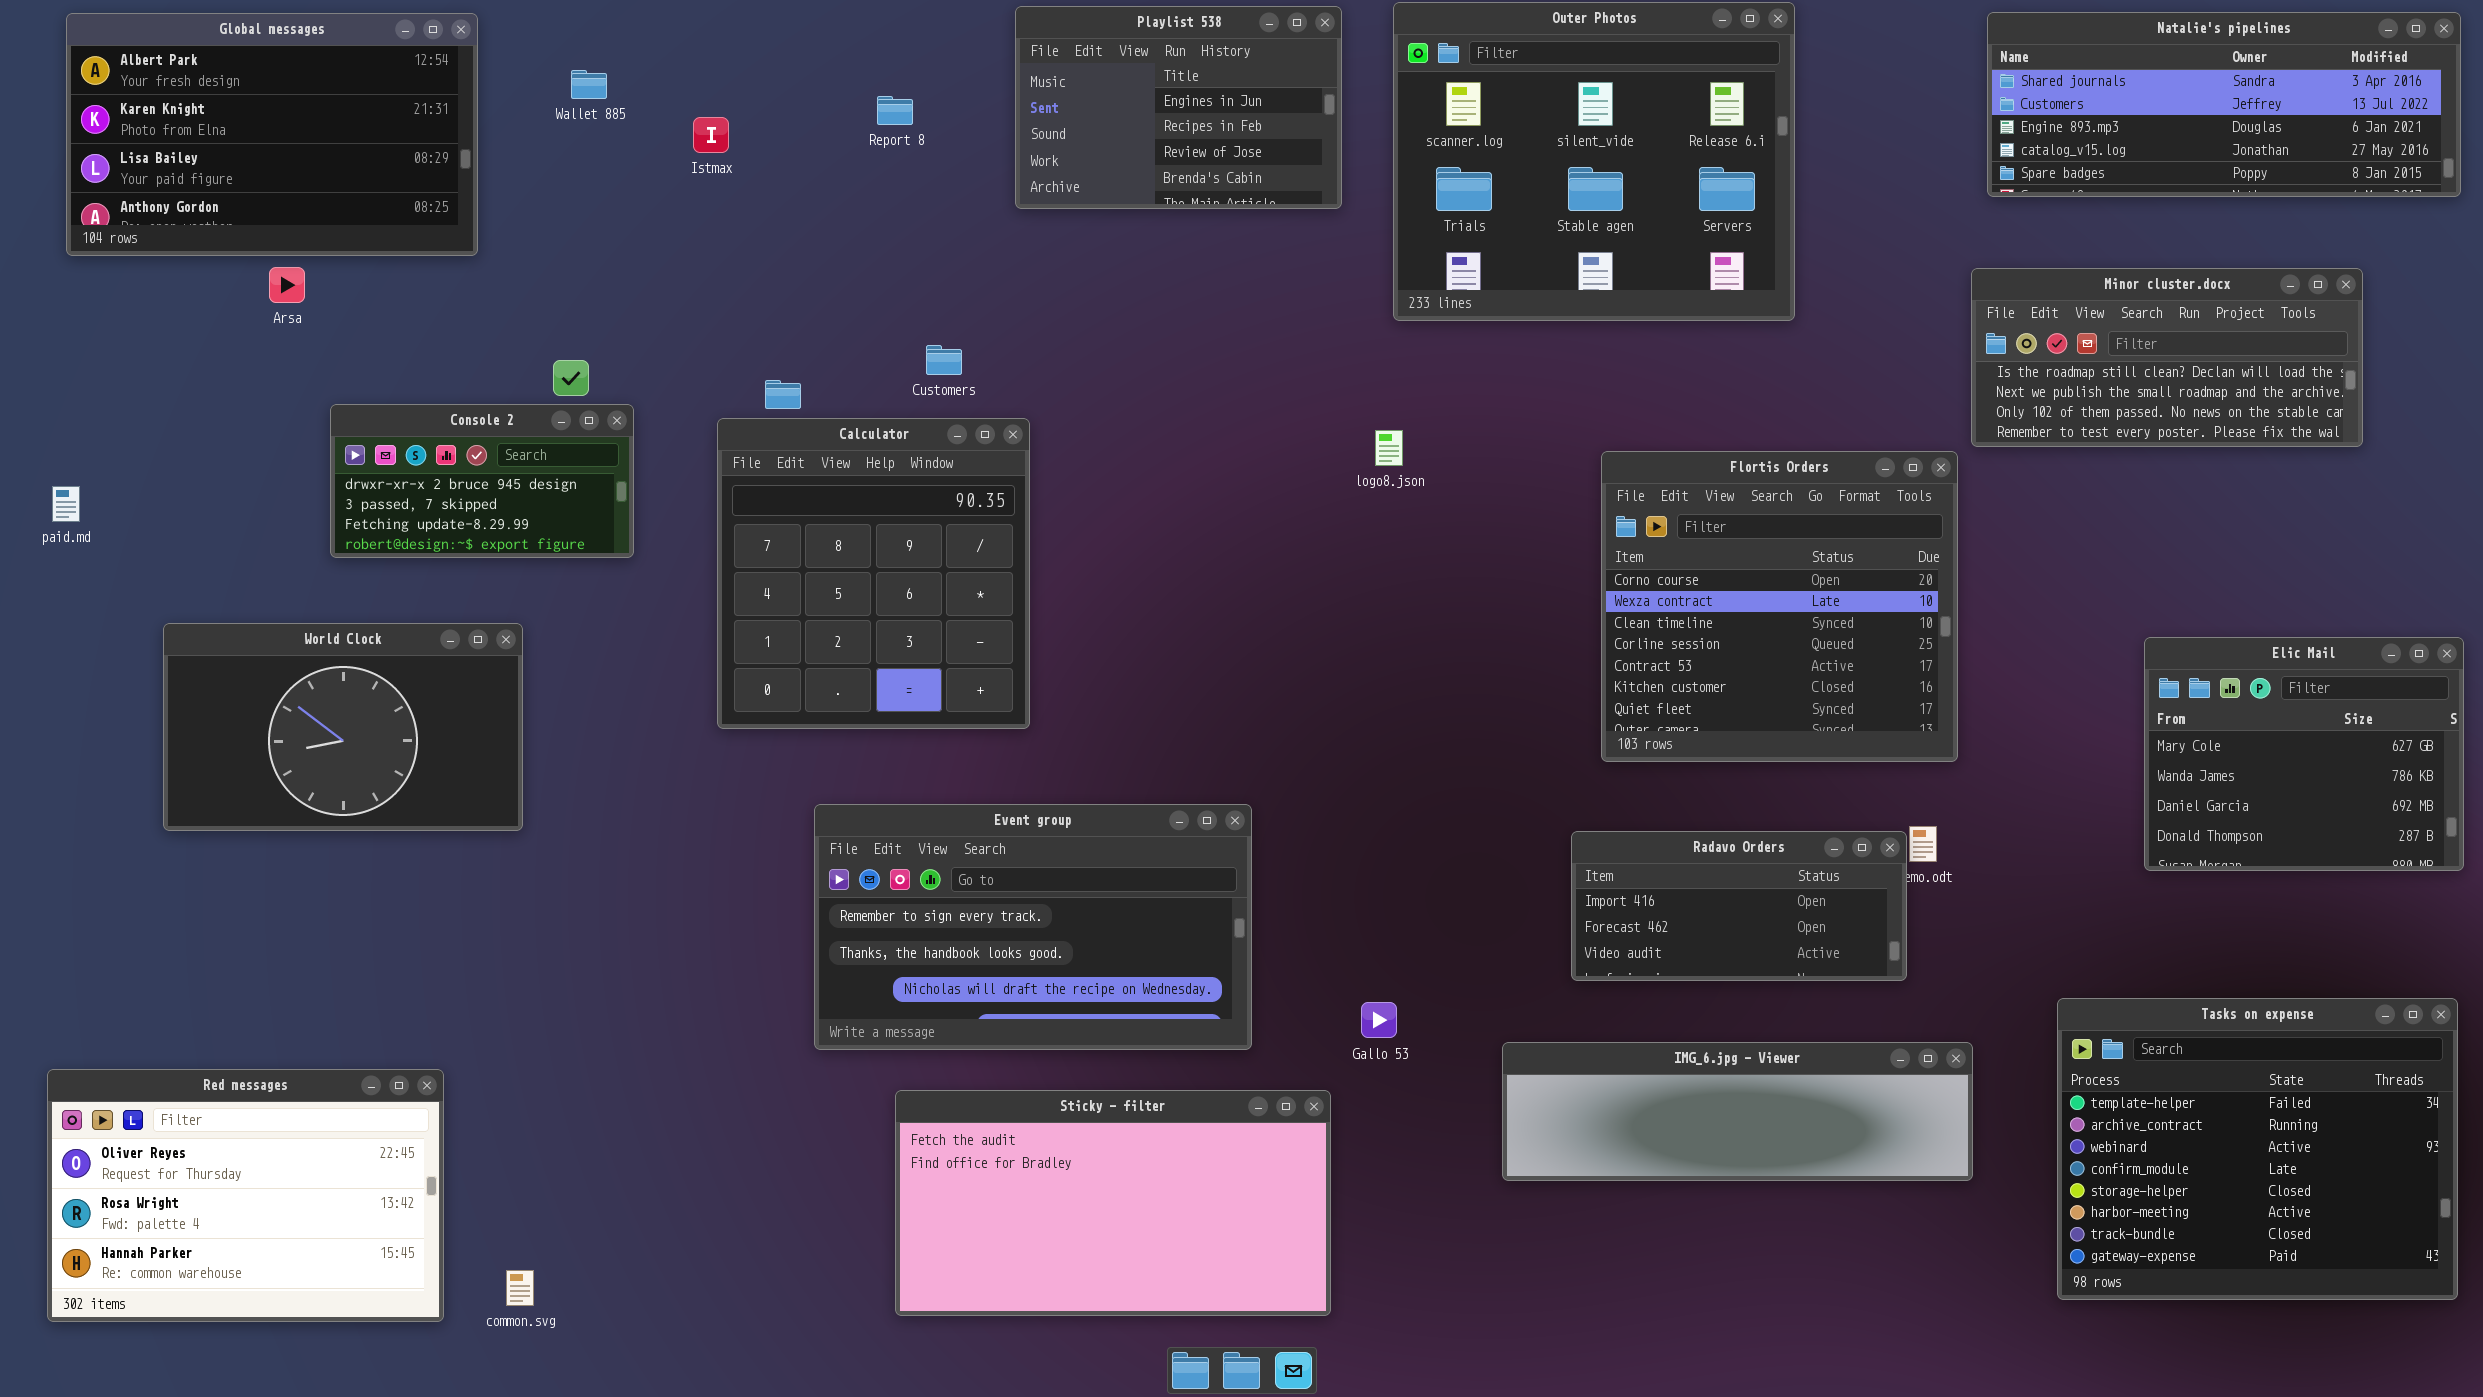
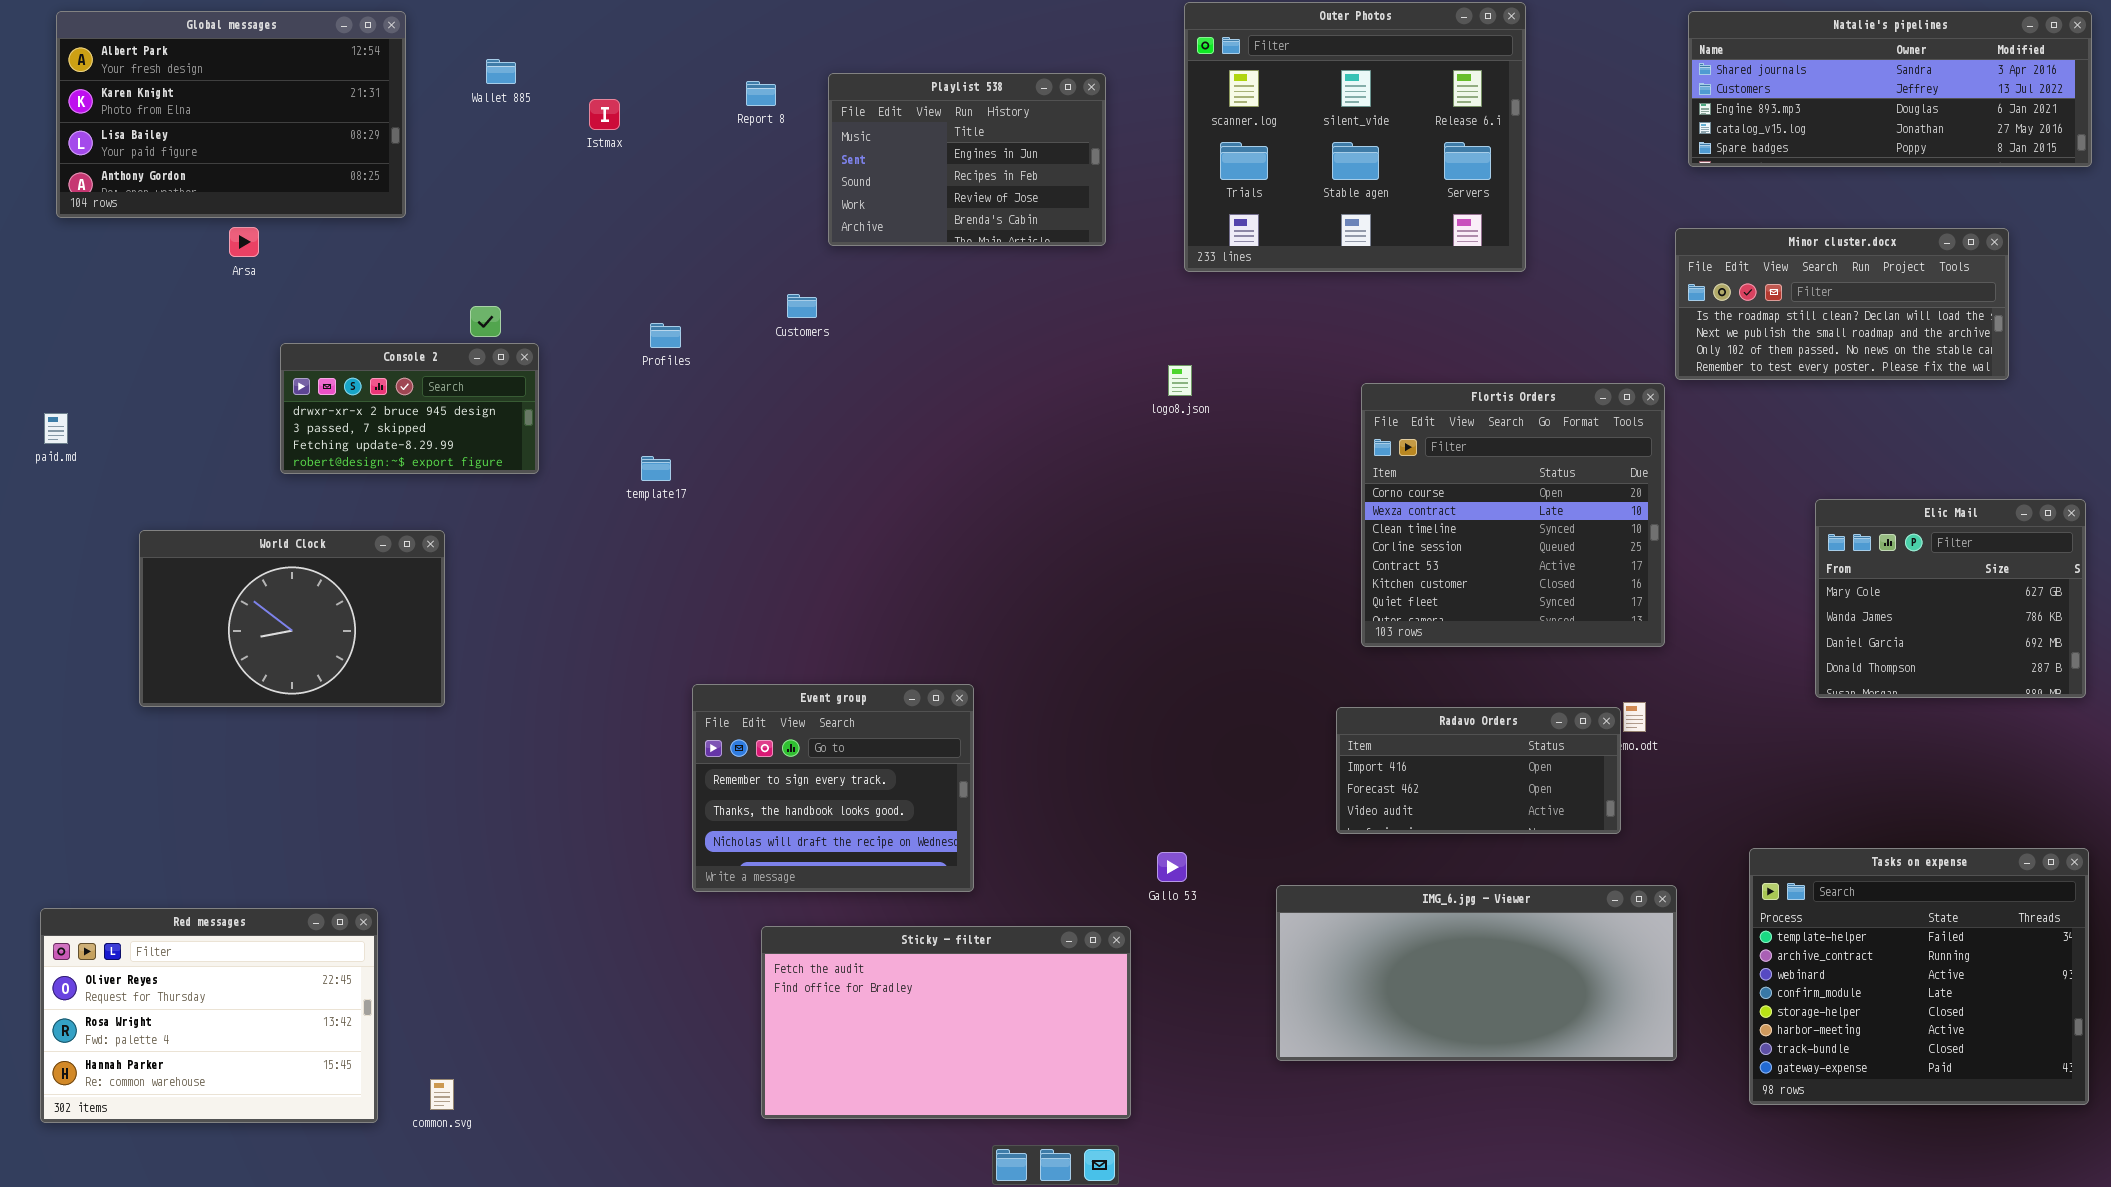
Playlist 538: [1015,6,1342,209] -> [828,73,1106,246], moved
Calculator: [717,418,1030,729] -> none, closed
Elic Mail: [2144,637,2464,871] -> [1815,499,2086,698], moved
Event group: [814,804,1252,1050] -> [692,684,974,892], resized
IMG_6.jpg - Viewer: [1502,1042,1973,1181] -> [1276,885,1677,1061], resized

